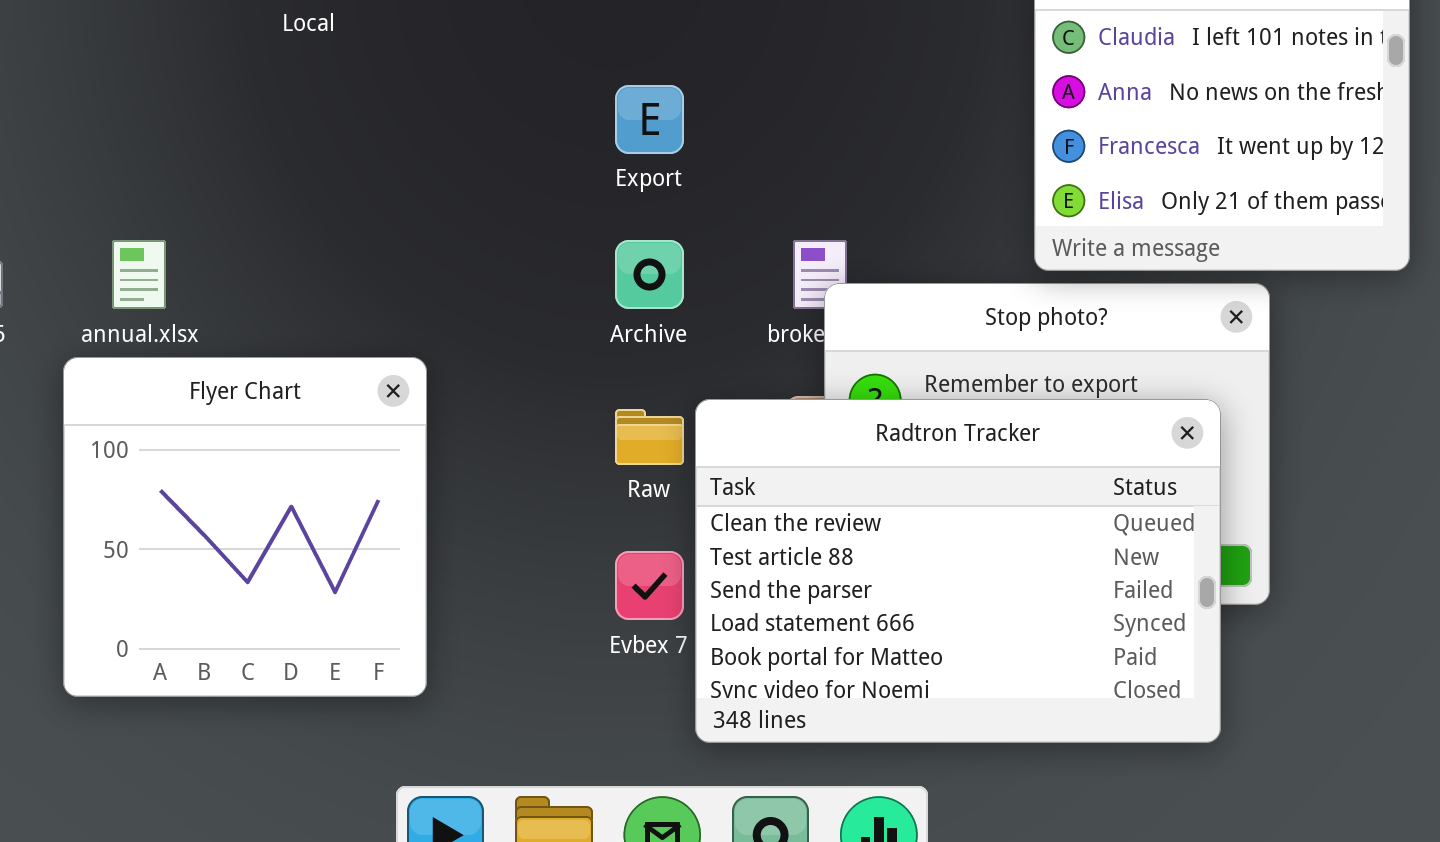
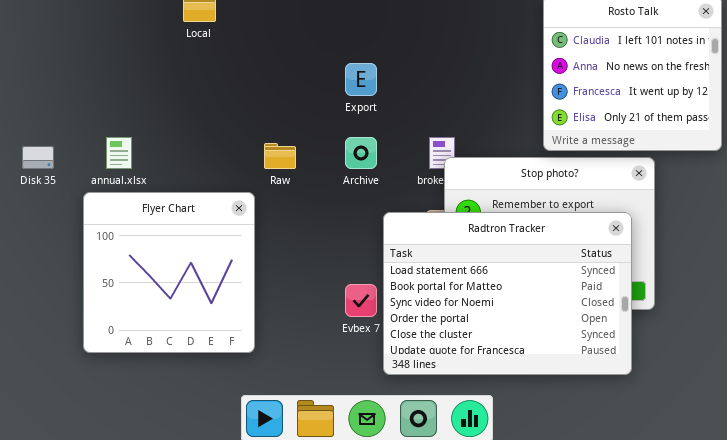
Radtron Tracker: [695,399,1221,743] -> [383,212,632,375], scrolled down 3 rows
Raw: [615,409,684,465] -> [264,143,296,169], moved

